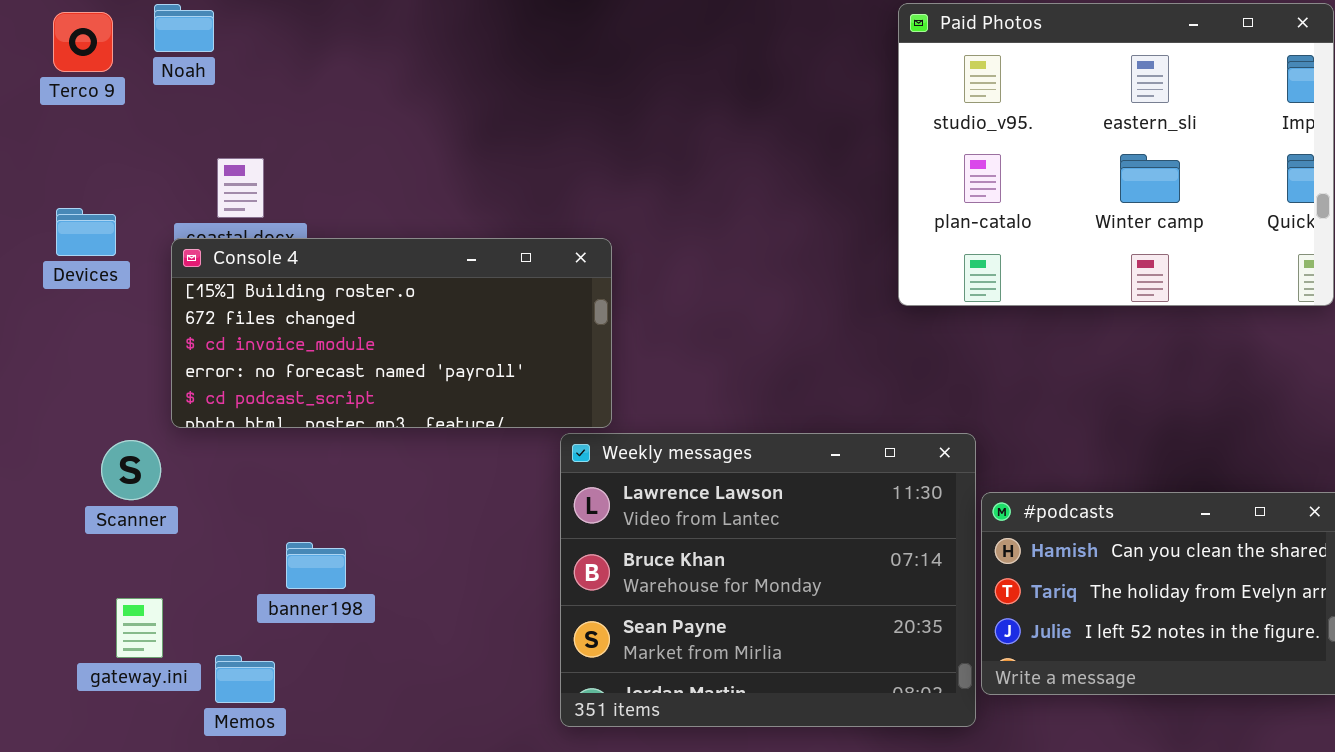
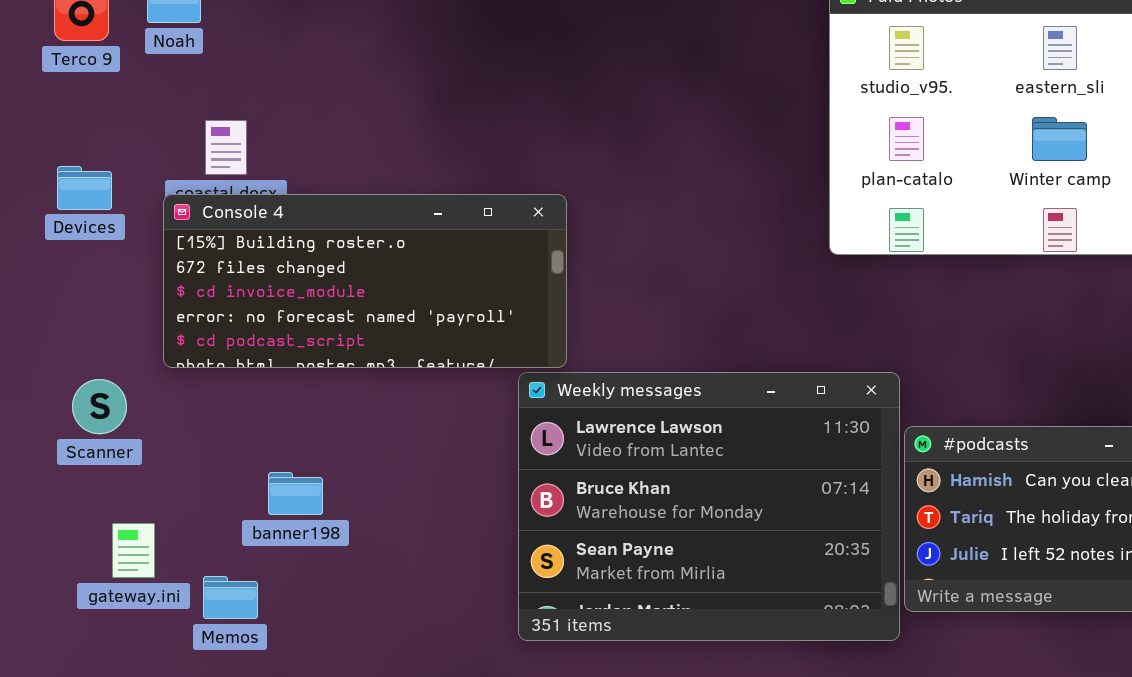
Scanner: [101,440,161,500] -> [72,379,127,434], moved

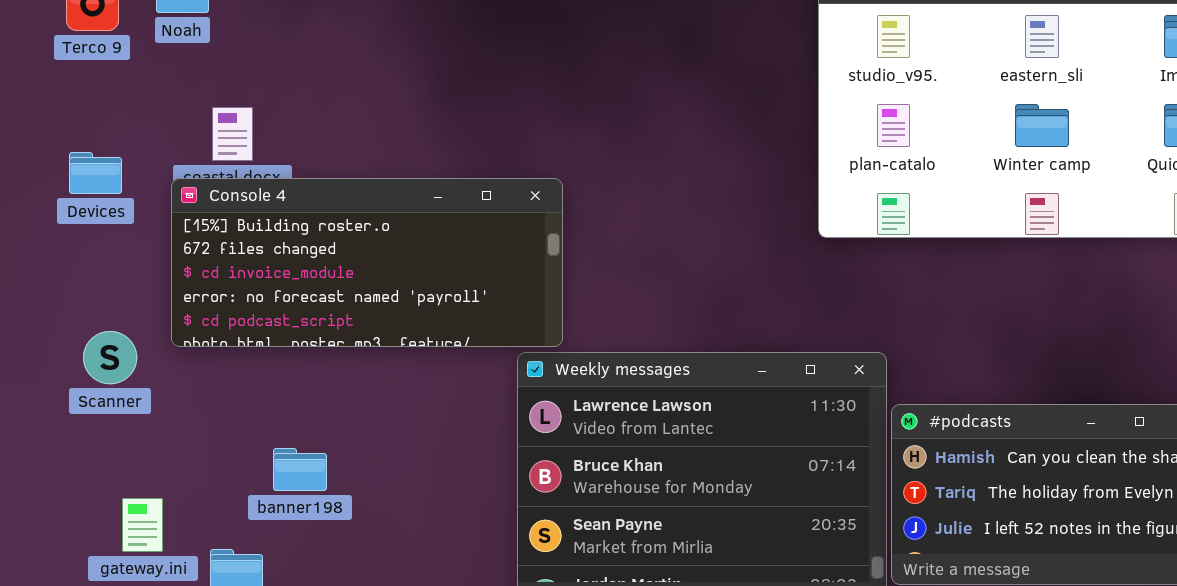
Scanner: [72,379,127,434] -> [83,331,137,384], moved

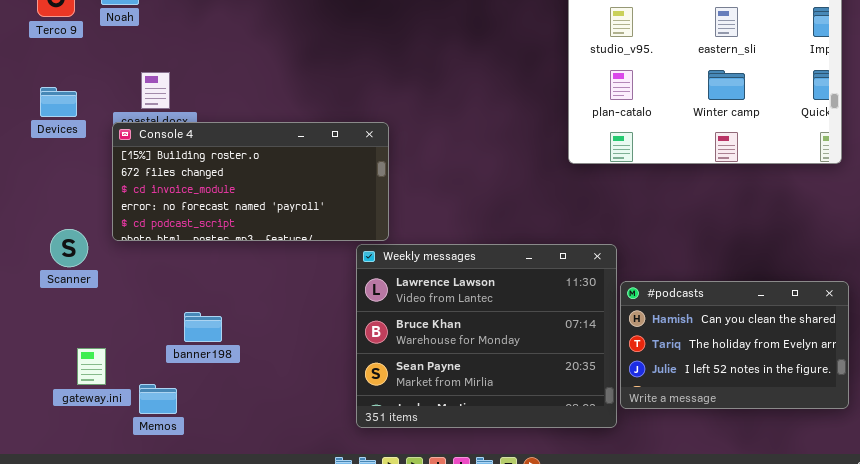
Devices: [69,152,122,194] -> [40,87,77,117], moved

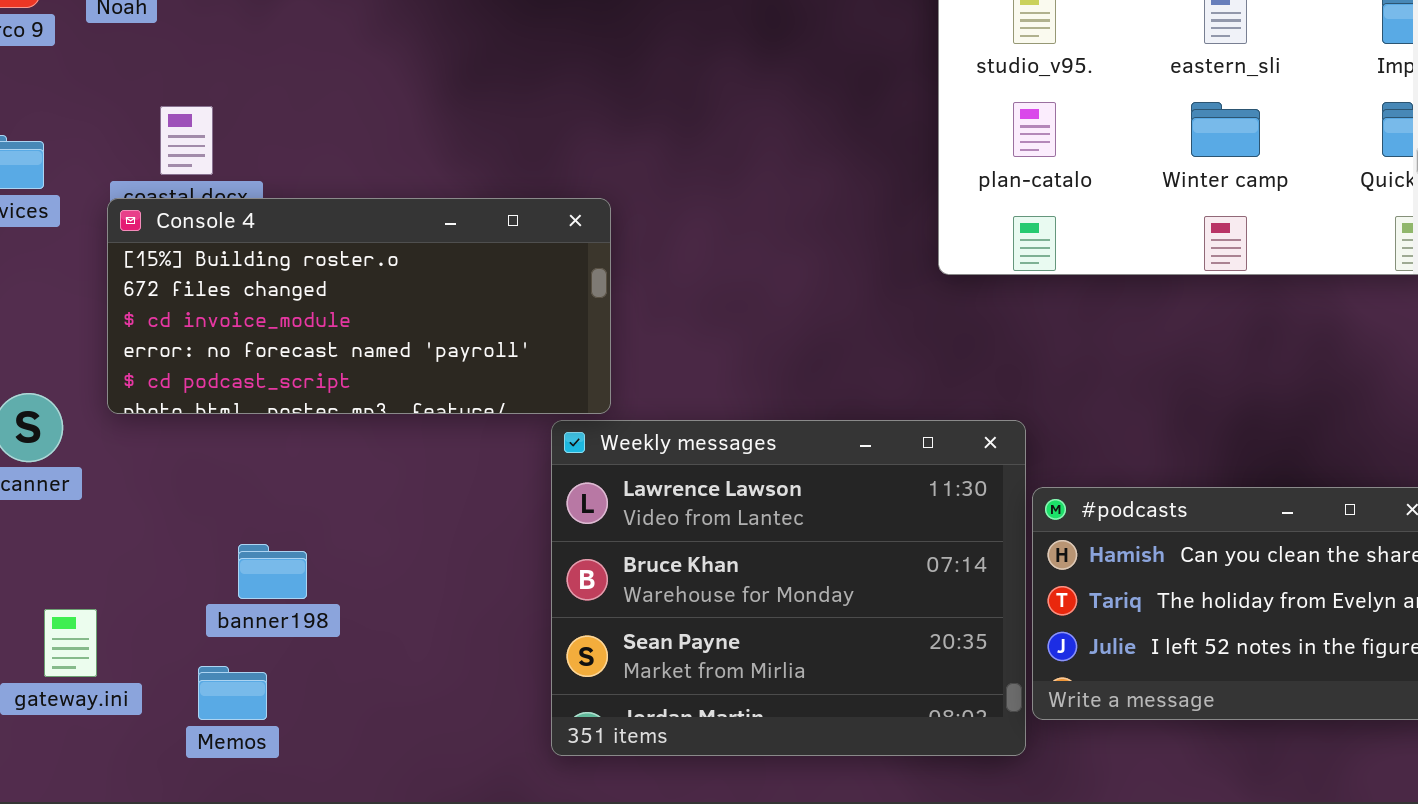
Memos: [139,384,177,414] -> [198,666,267,720], moved

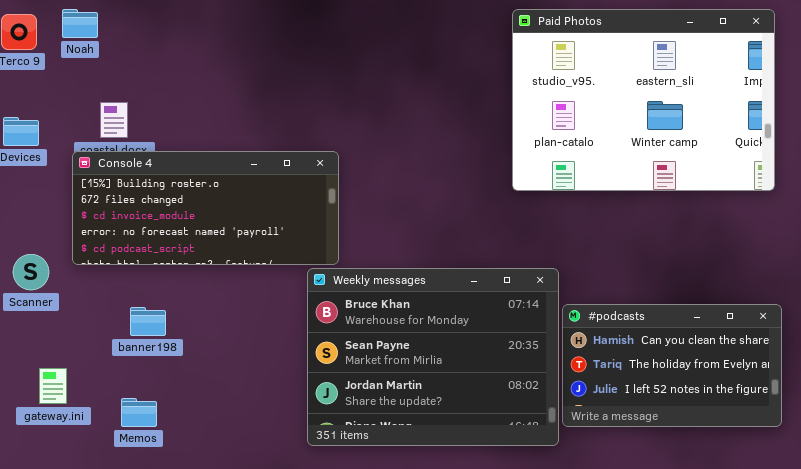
Weekly messages: [551,420,1026,756] -> [307,268,559,446], scrolled down 1 row
banner198: [238,544,307,599] -> [130,307,166,336], moved

